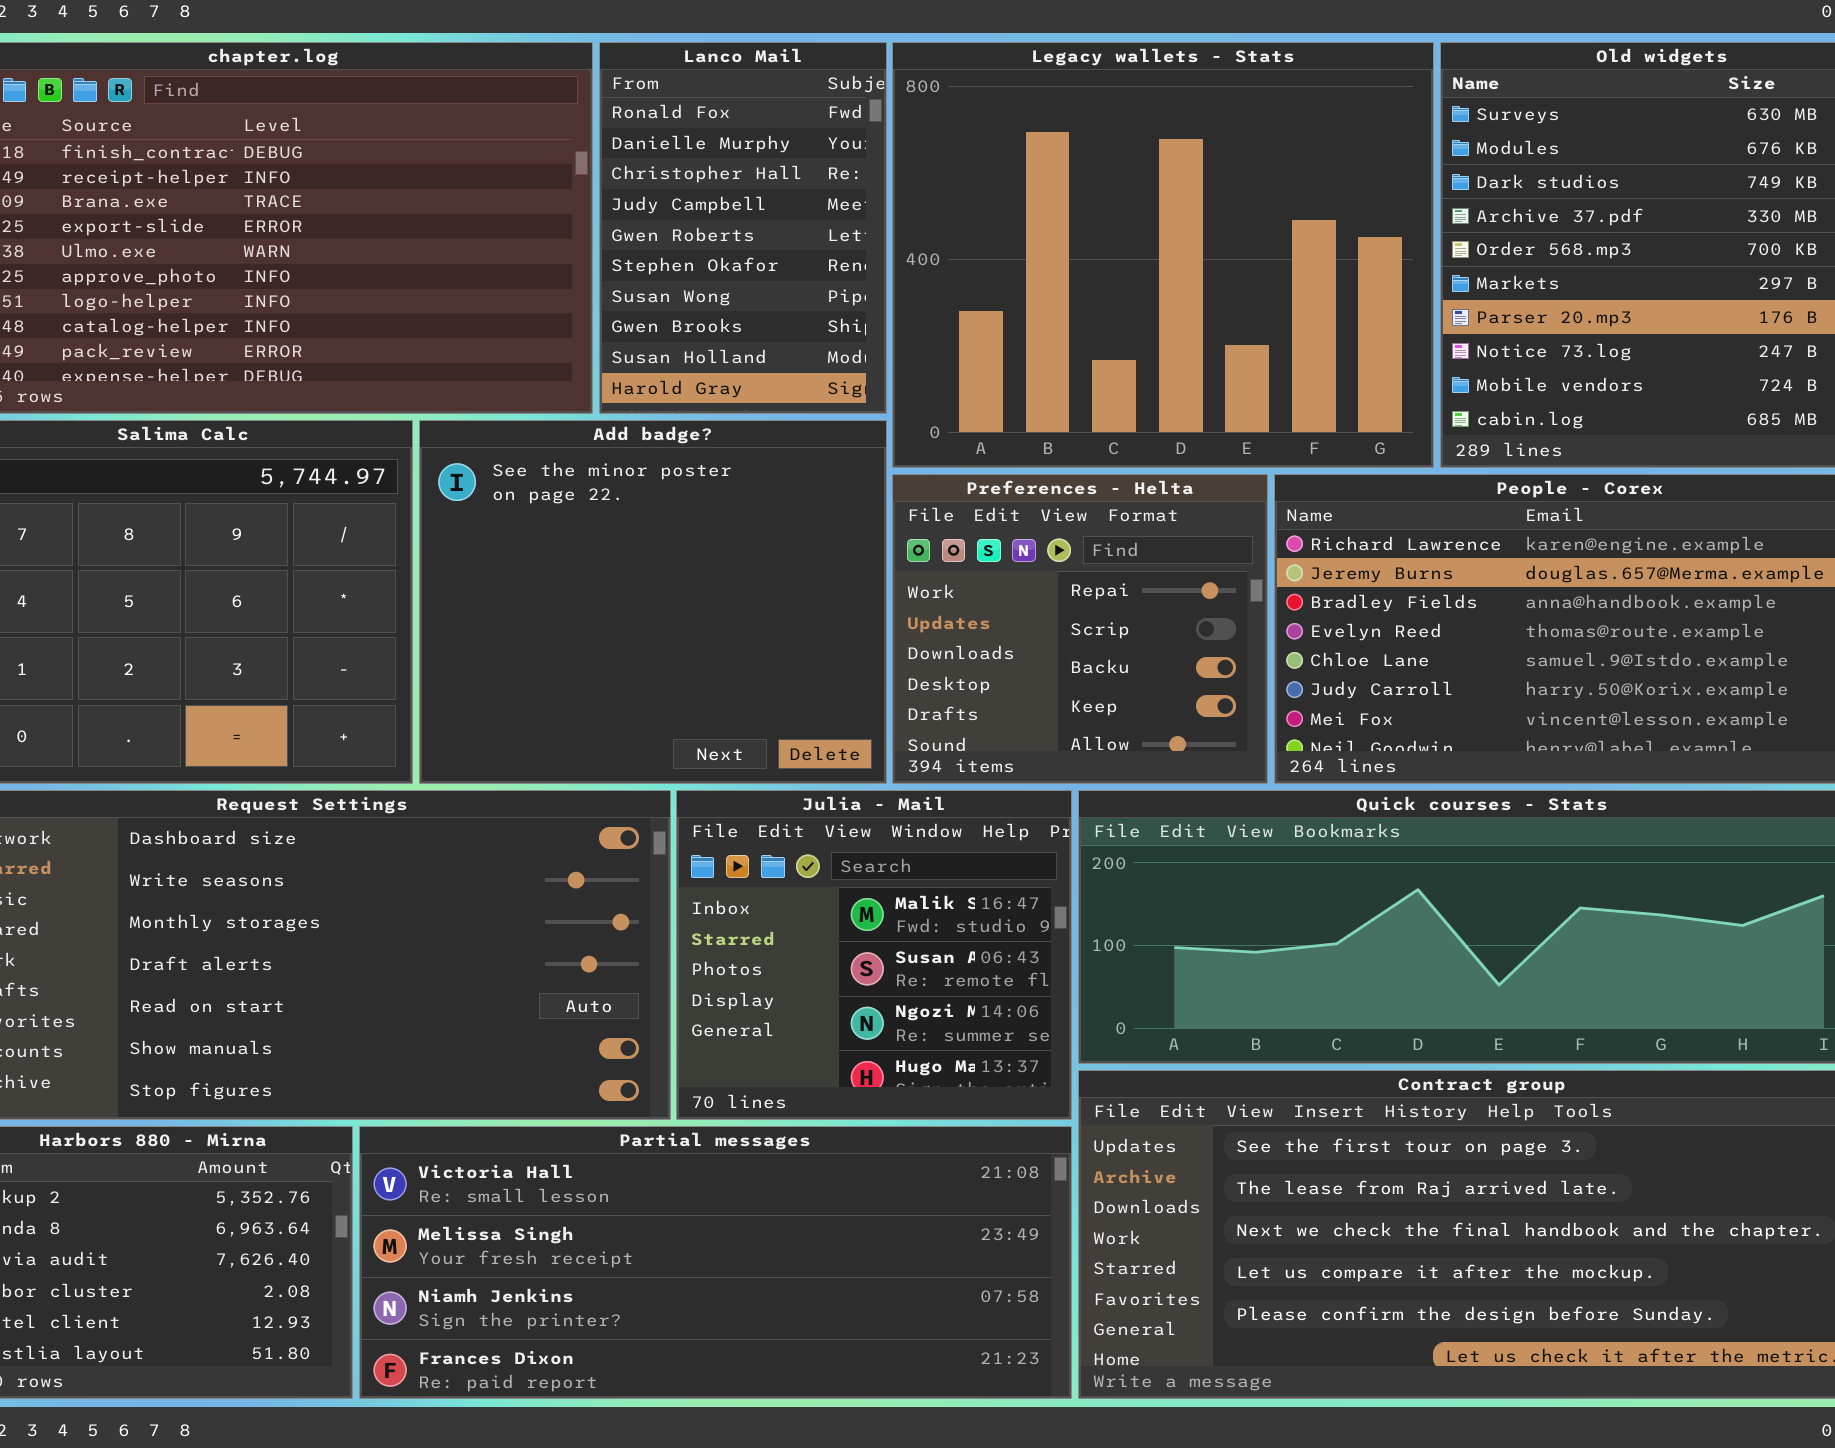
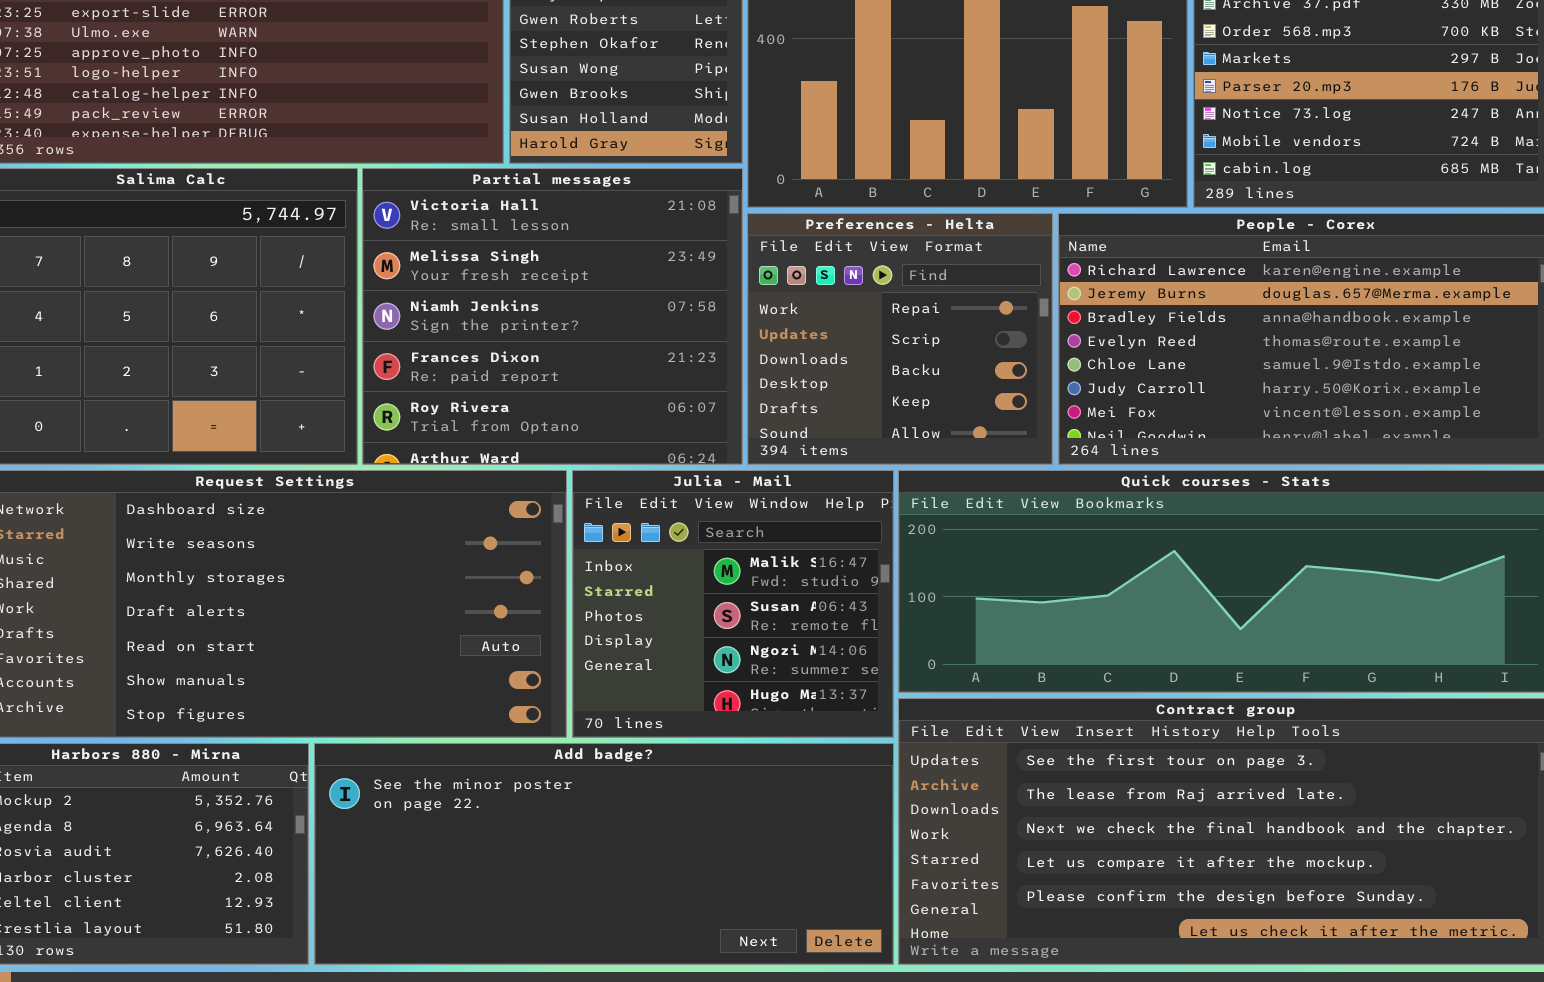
Add badge?: [419,420,887,784] -> [314,743,894,965], moved, resized
Partial messages: [359,1126,1072,1399] -> [362,168,743,465], moved, resized

